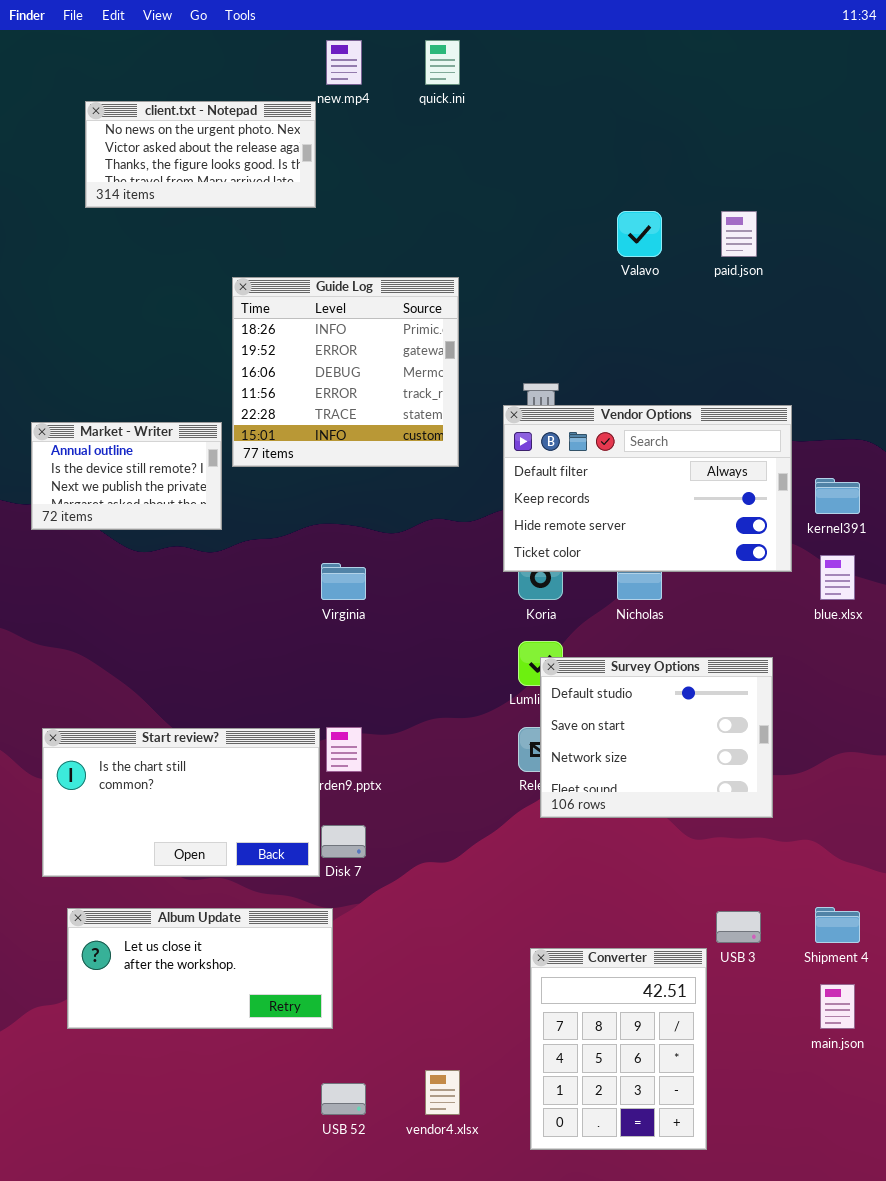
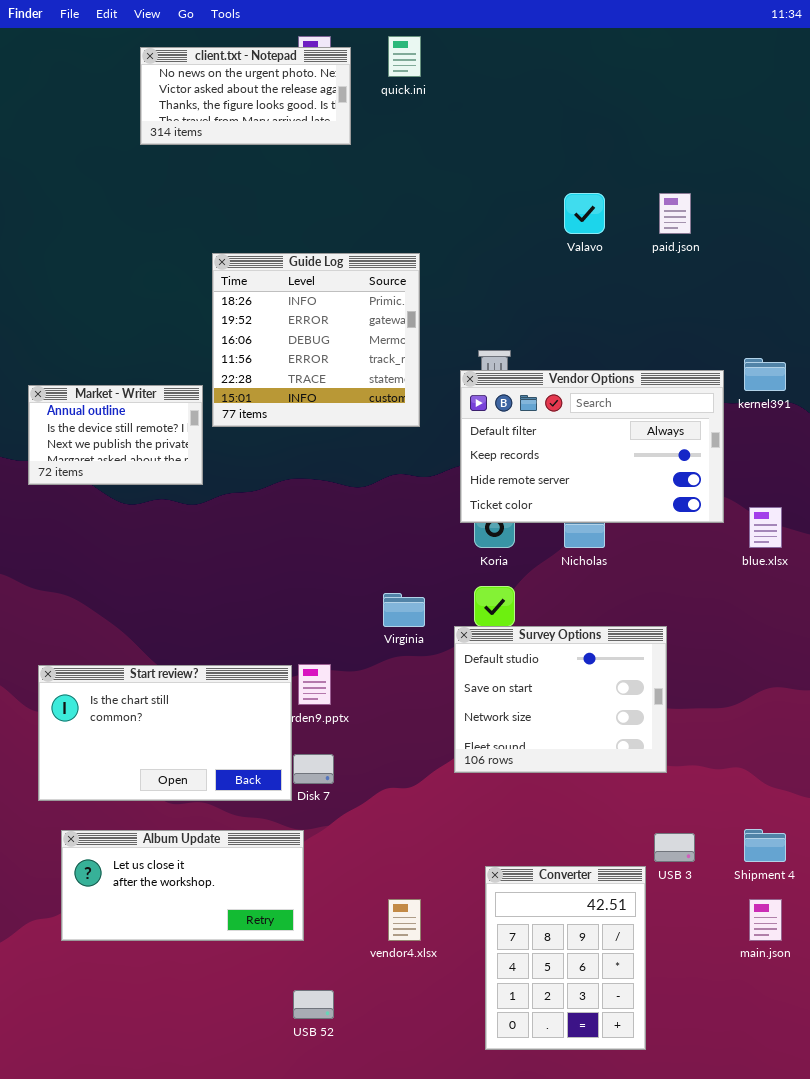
client.txt - Notepad: [85,101,316,208] -> [140,47,351,145], moved
kernel391: [815,478,860,514] -> [744,358,786,391], moved
Virginia: [321,563,366,600] -> [383,593,425,627], moved
Survey Options: [540,657,773,818] -> [454,626,667,773], moved
vendor4.xlsx: [425,1070,460,1115] -> [388,899,421,941], moved

